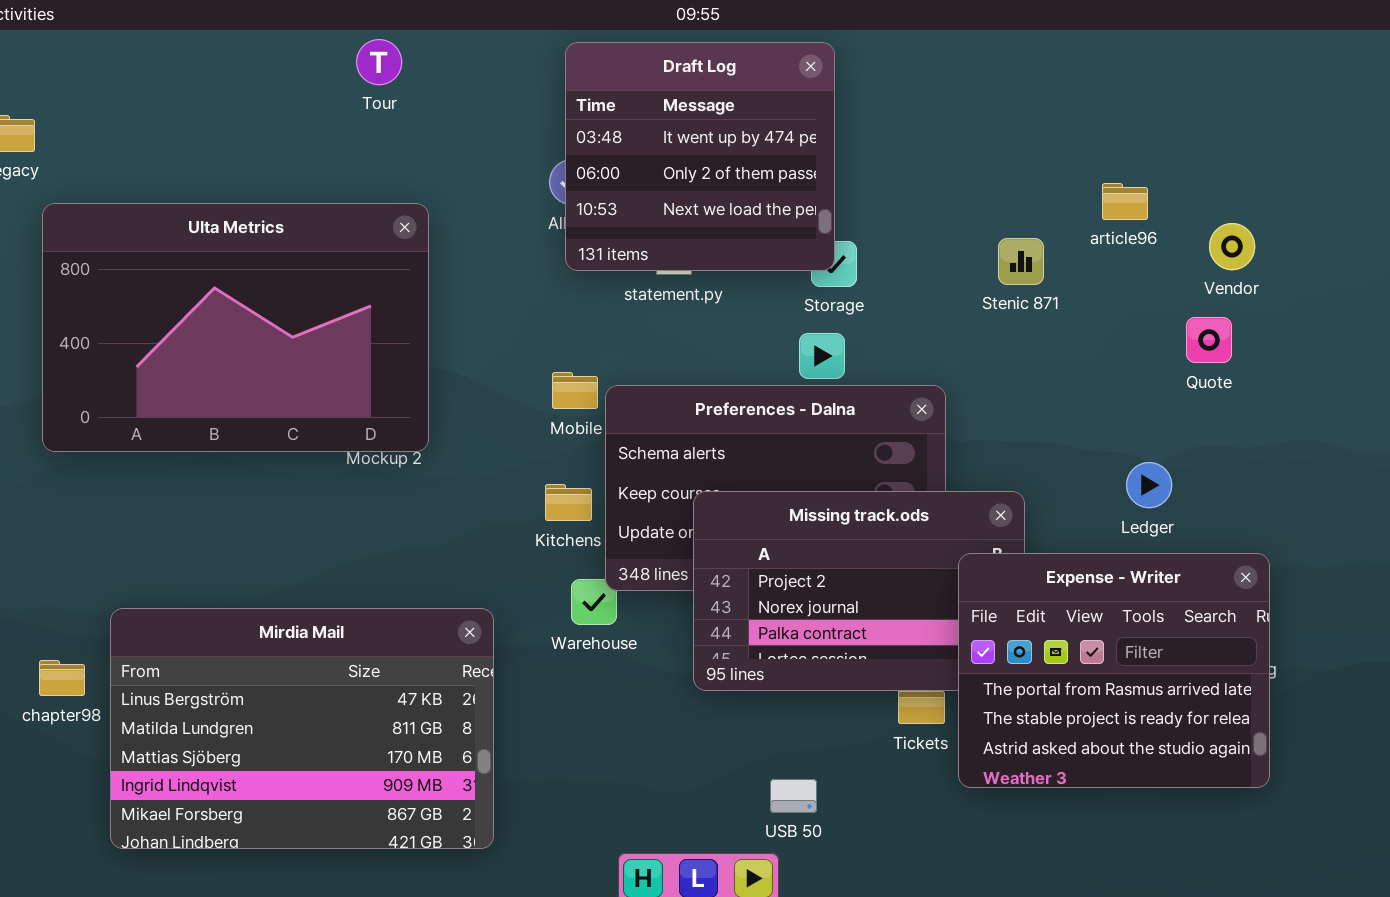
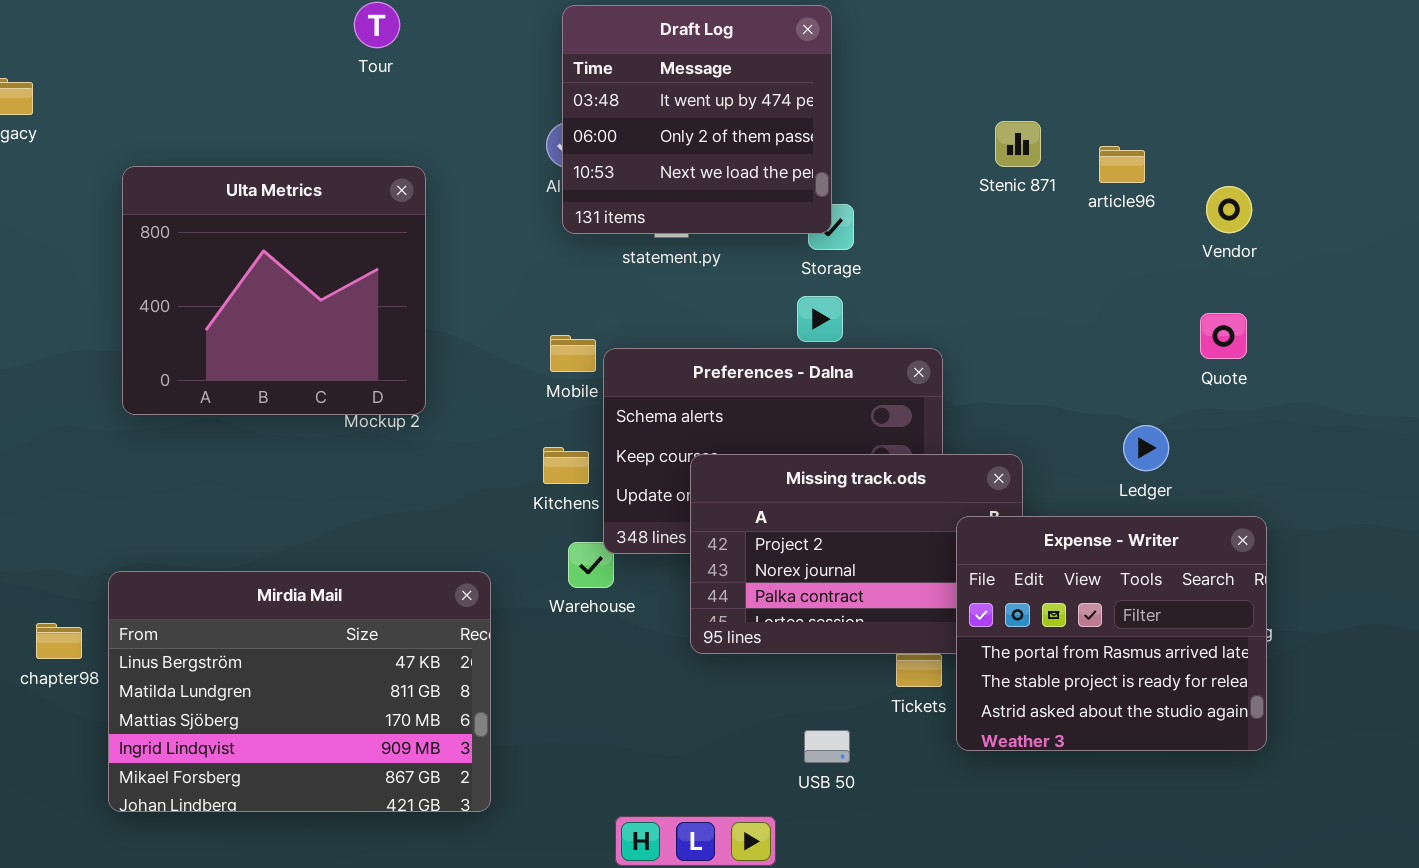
Ulta Metrics: [42,203,429,452] -> [122,166,426,415], resized
Stenic 871: [998,238,1044,285] -> [995,121,1041,167], moved
Quote: [1186,317,1232,363] -> [1200,313,1247,359], moved
USB 50: [770,779,817,813] -> [804,730,850,763], moved

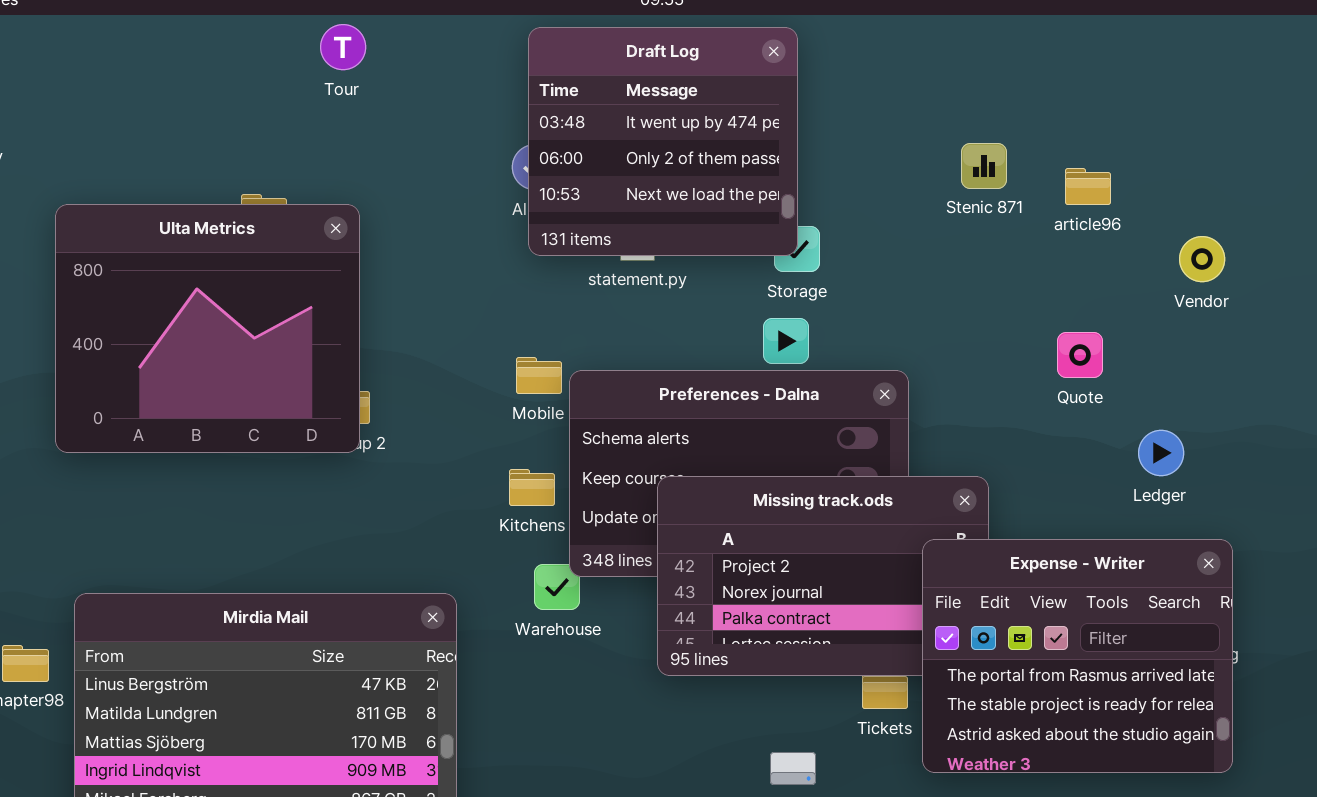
Ulta Metrics: [122,166,426,415] -> [55,204,360,453], moved
Vendor: [1206,186,1252,233] -> [1179,236,1225,282], moved
Quote: [1200,313,1247,359] -> [1057,332,1103,378], moved
Ledger: [1123,425,1169,471] -> [1138,430,1184,476], moved

